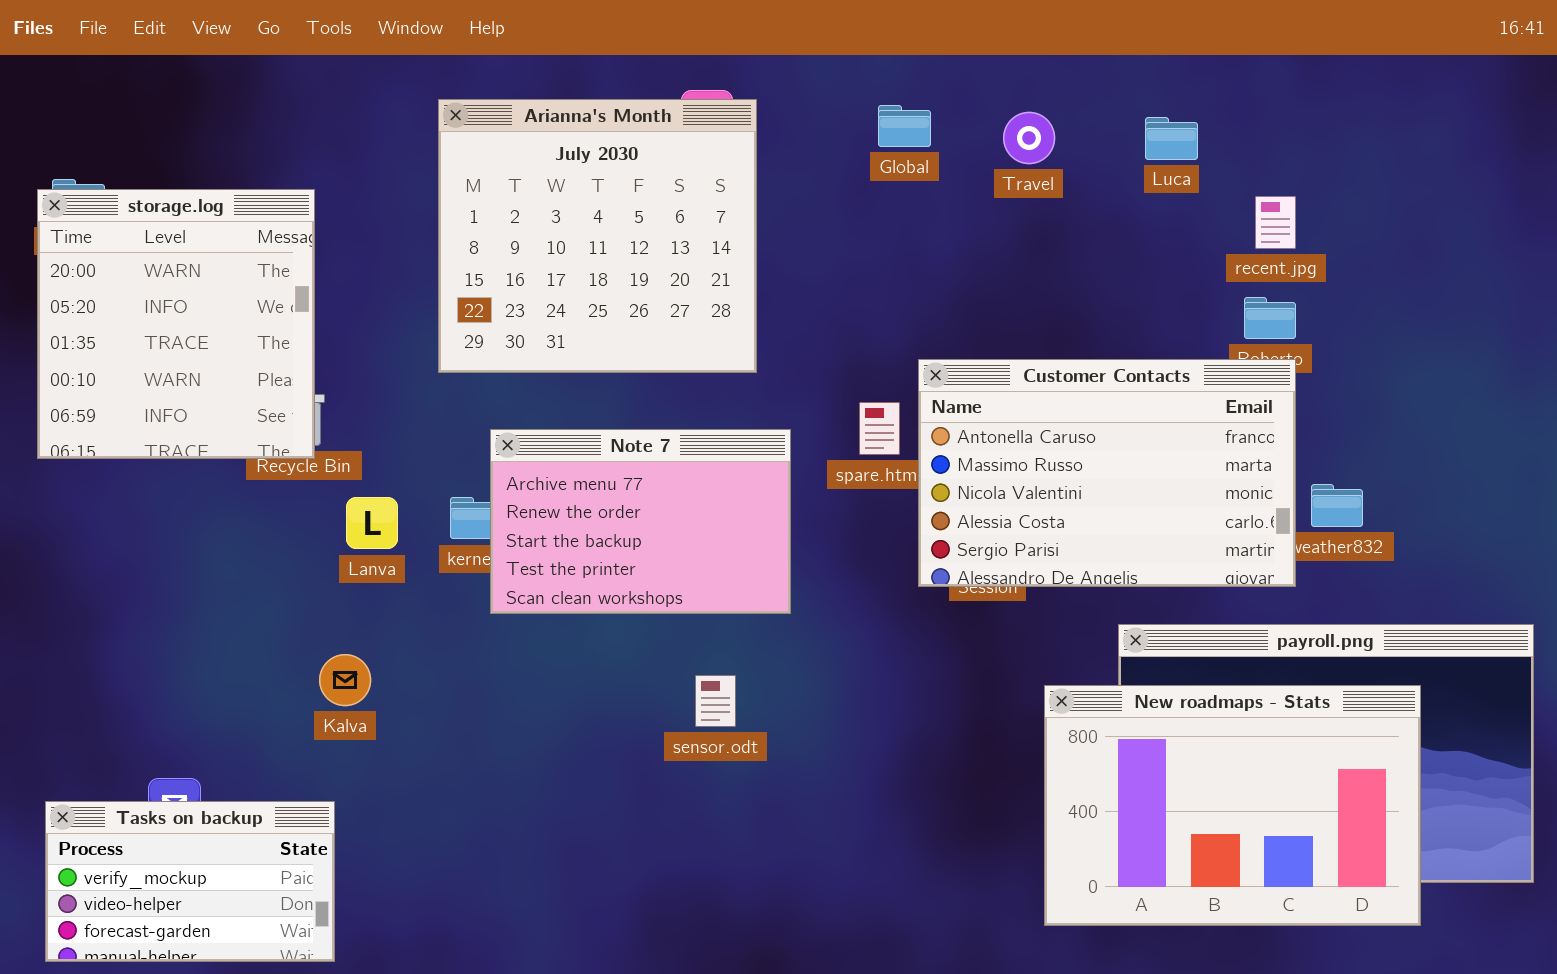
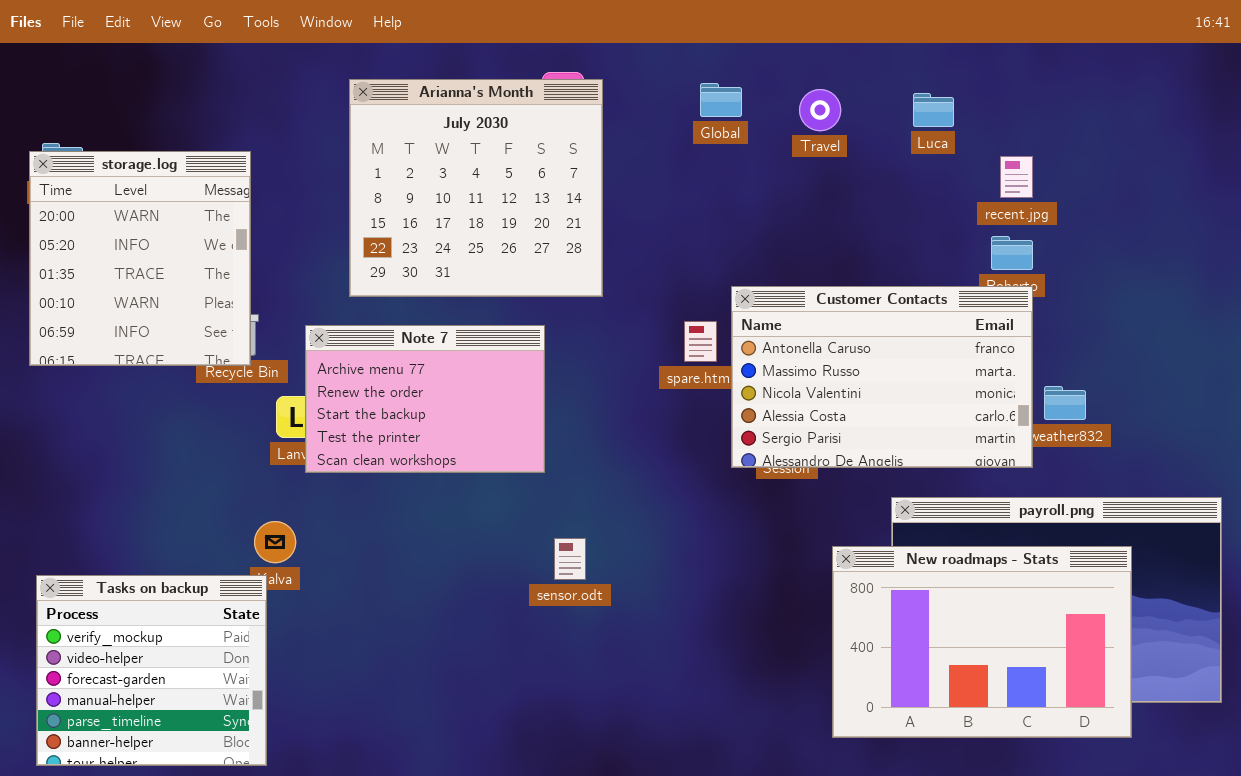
Note 7: [490,429,791,614] -> [305,325,545,473], moved
Tasks on backup: [45,801,335,962] -> [36,575,267,766], resized

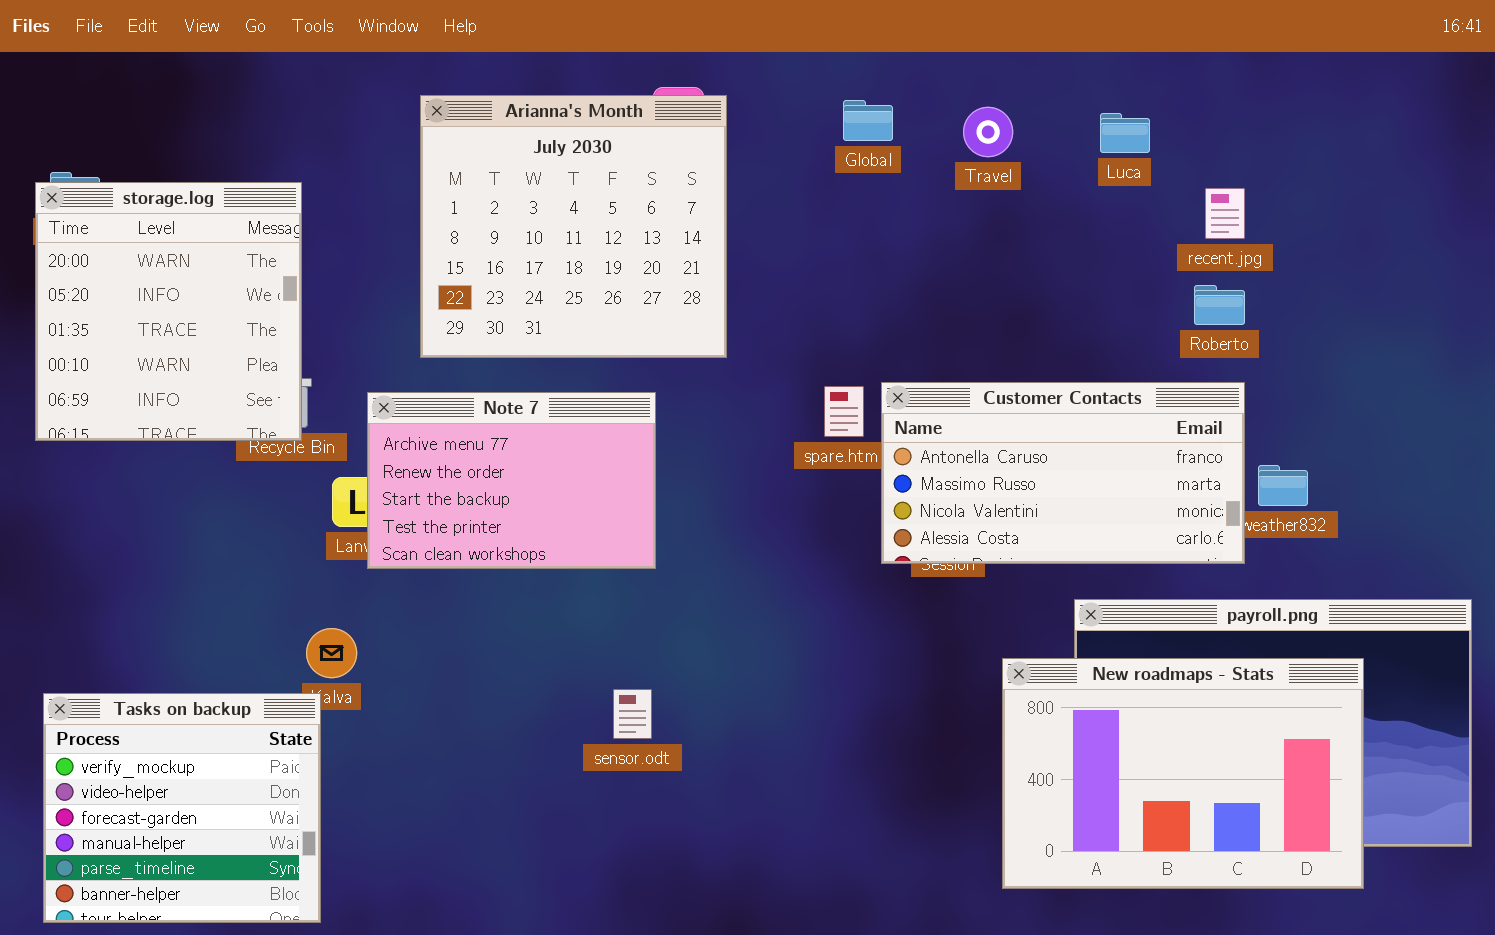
Customer Contacts: [731,286,1033,468] -> [881,382,1245,564], resized
sensor.odt: [554,538,586,580] -> [613,689,652,739], moved

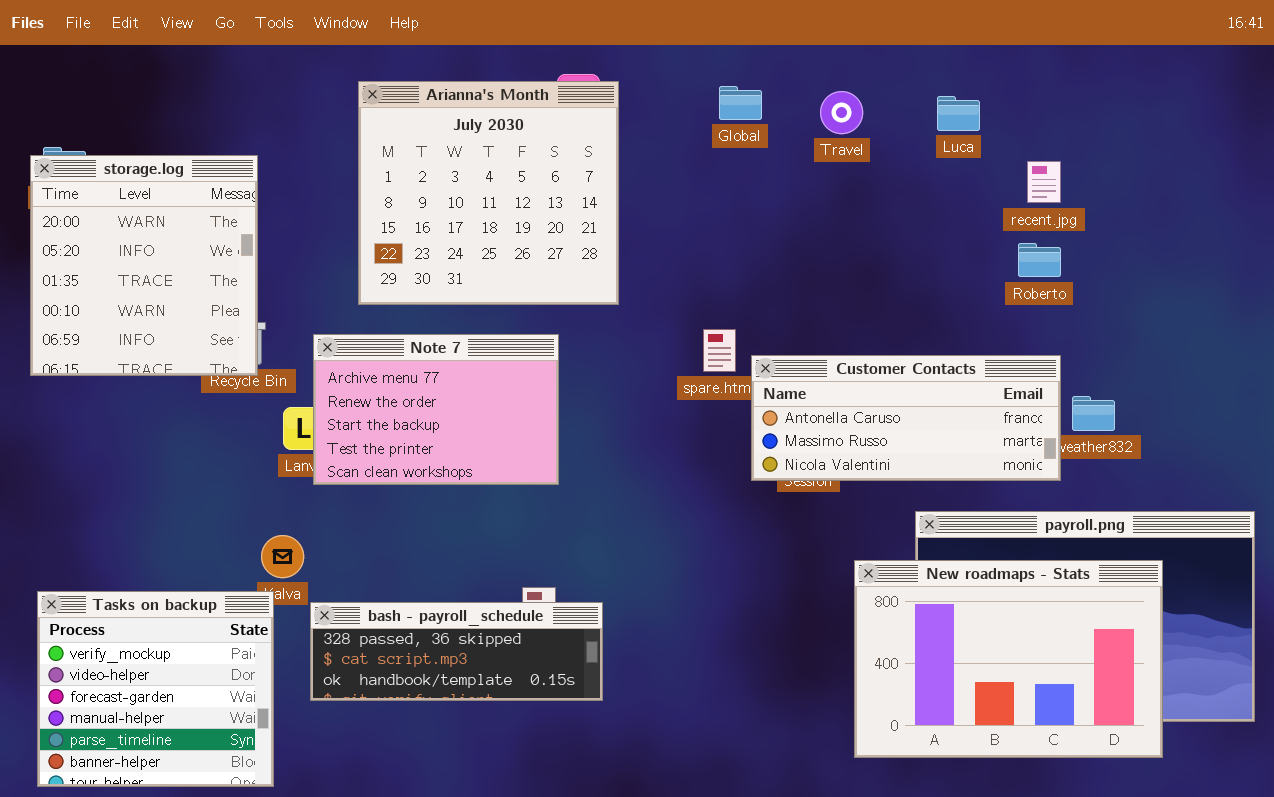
Customer Contacts: [881,382,1245,564] -> [751,355,1061,481], resized
bash - payroll_schedule: none -> [310,602,603,701], opened

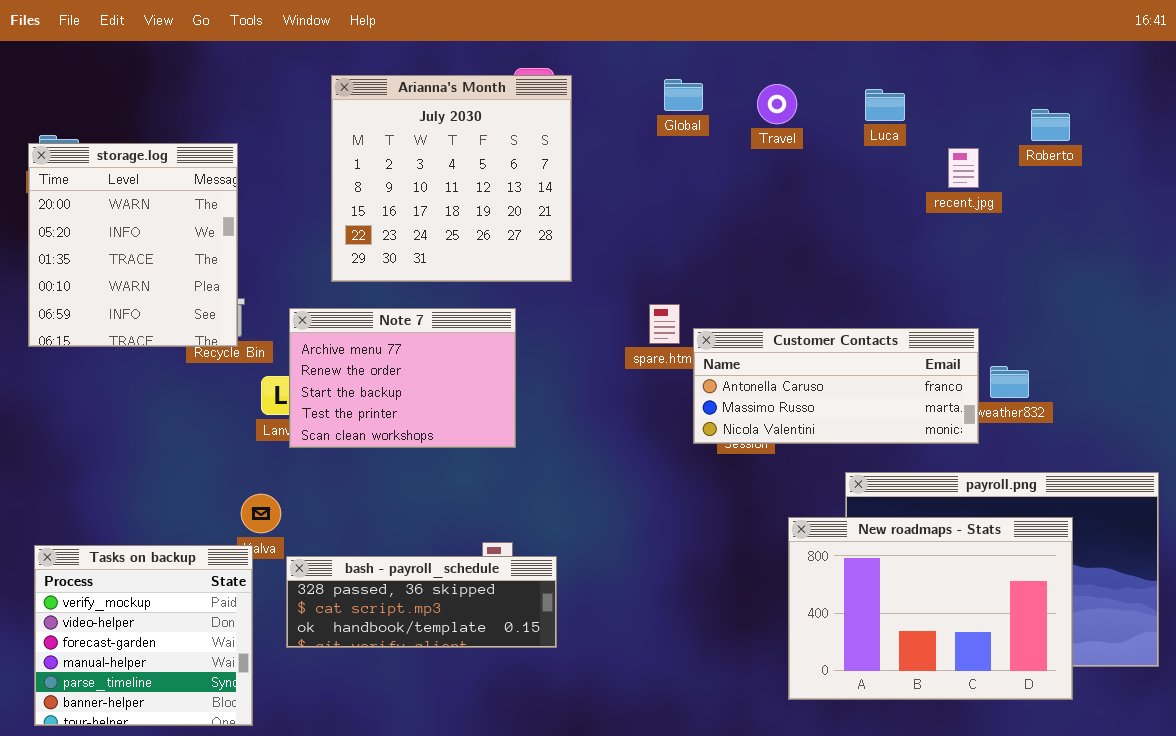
Roberto: [1018,243,1061,277] -> [1031,109,1070,141], moved

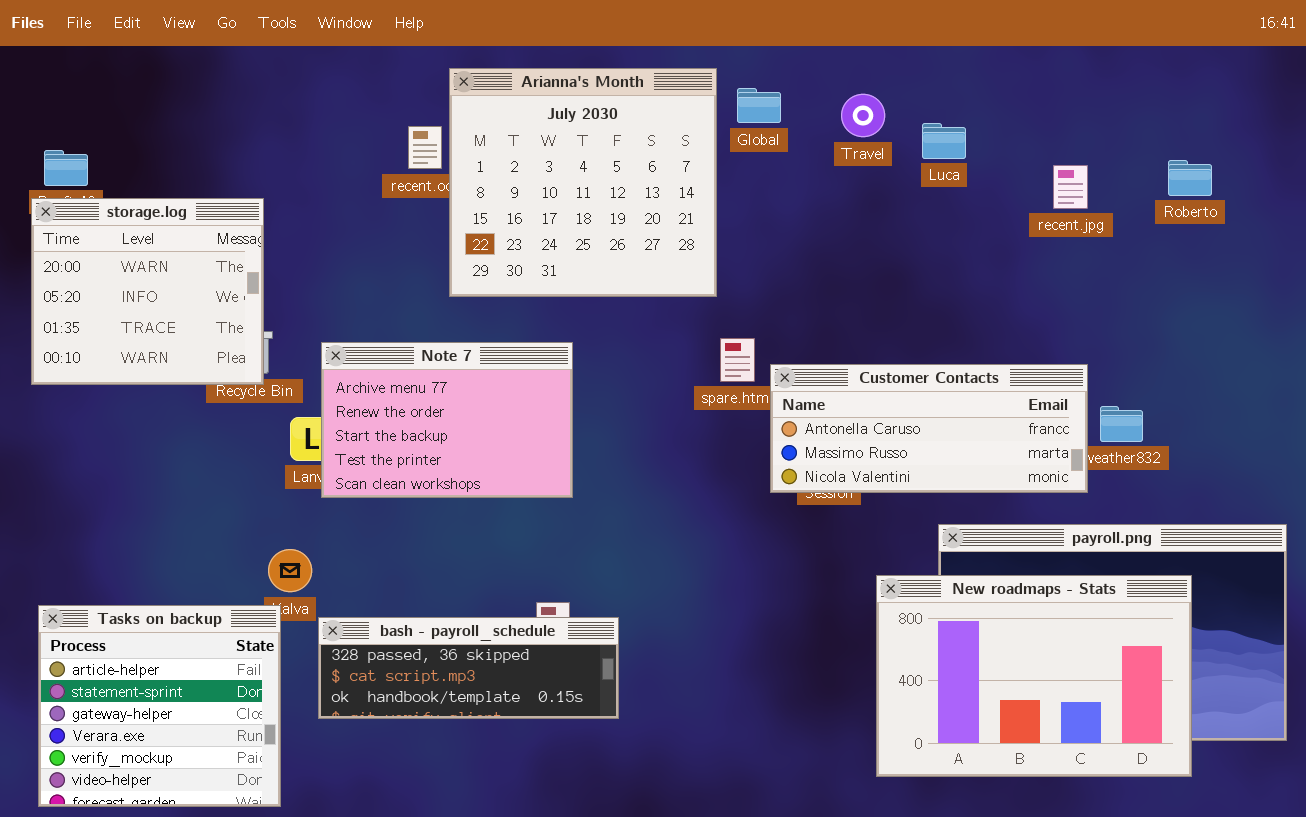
Arianna's Month: [331,75,572,282] -> [449,68,717,297], moved
Luca: [865,89,905,121] -> [922,123,966,159], moved
Roberto: [1031,109,1070,141] -> [1168,160,1212,196], moved
storage.log: [28,143,238,347] -> [31,198,264,385], resized
Tasks on backup: [34,545,253,726] -> [38,605,281,807], scrolled up 4 rows

